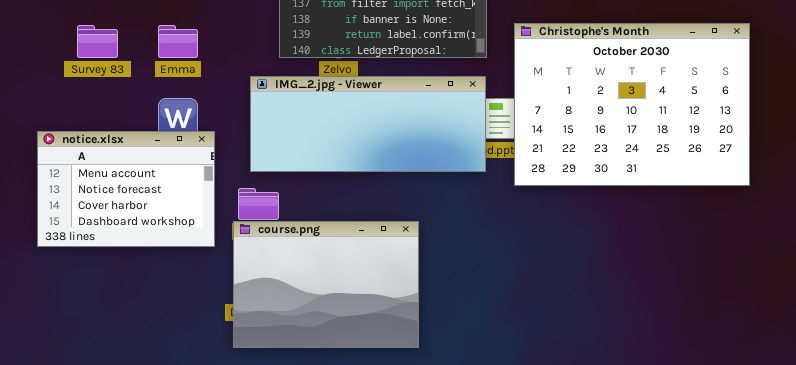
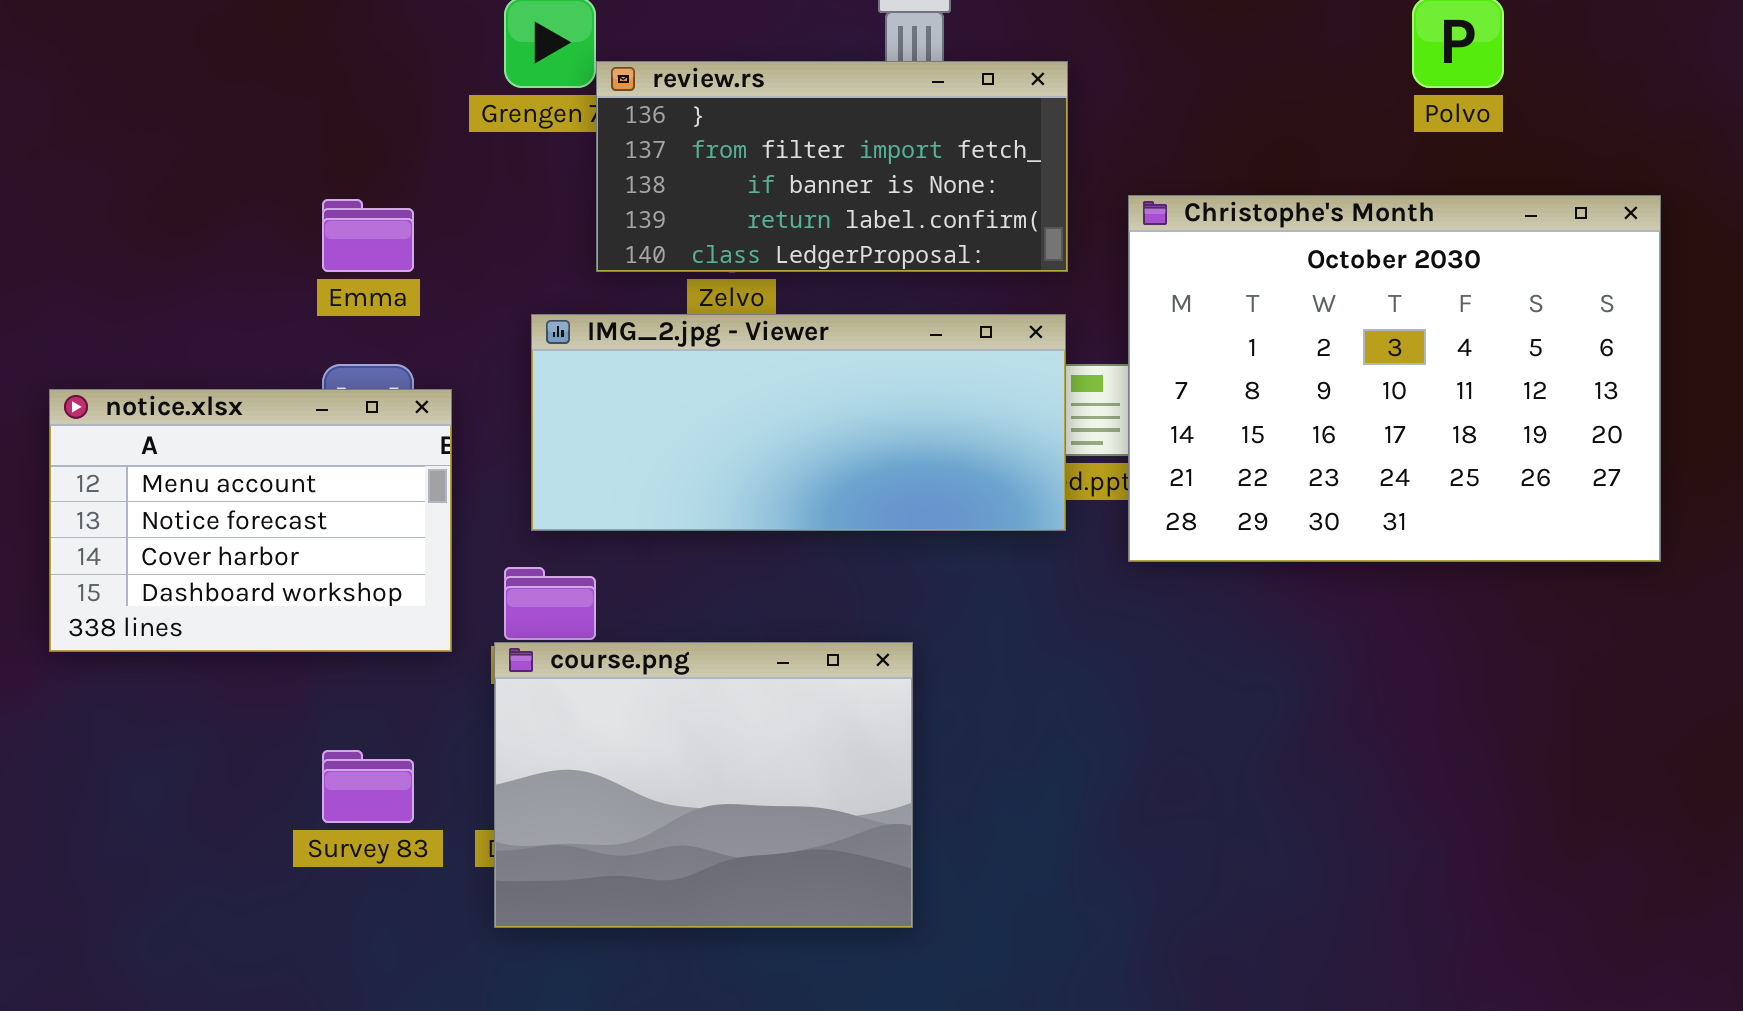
Survey 83: [77,25,118,58] -> [322,750,414,823], moved
notice.xlsx: [37,131,215,247] -> [49,389,452,652], moved

